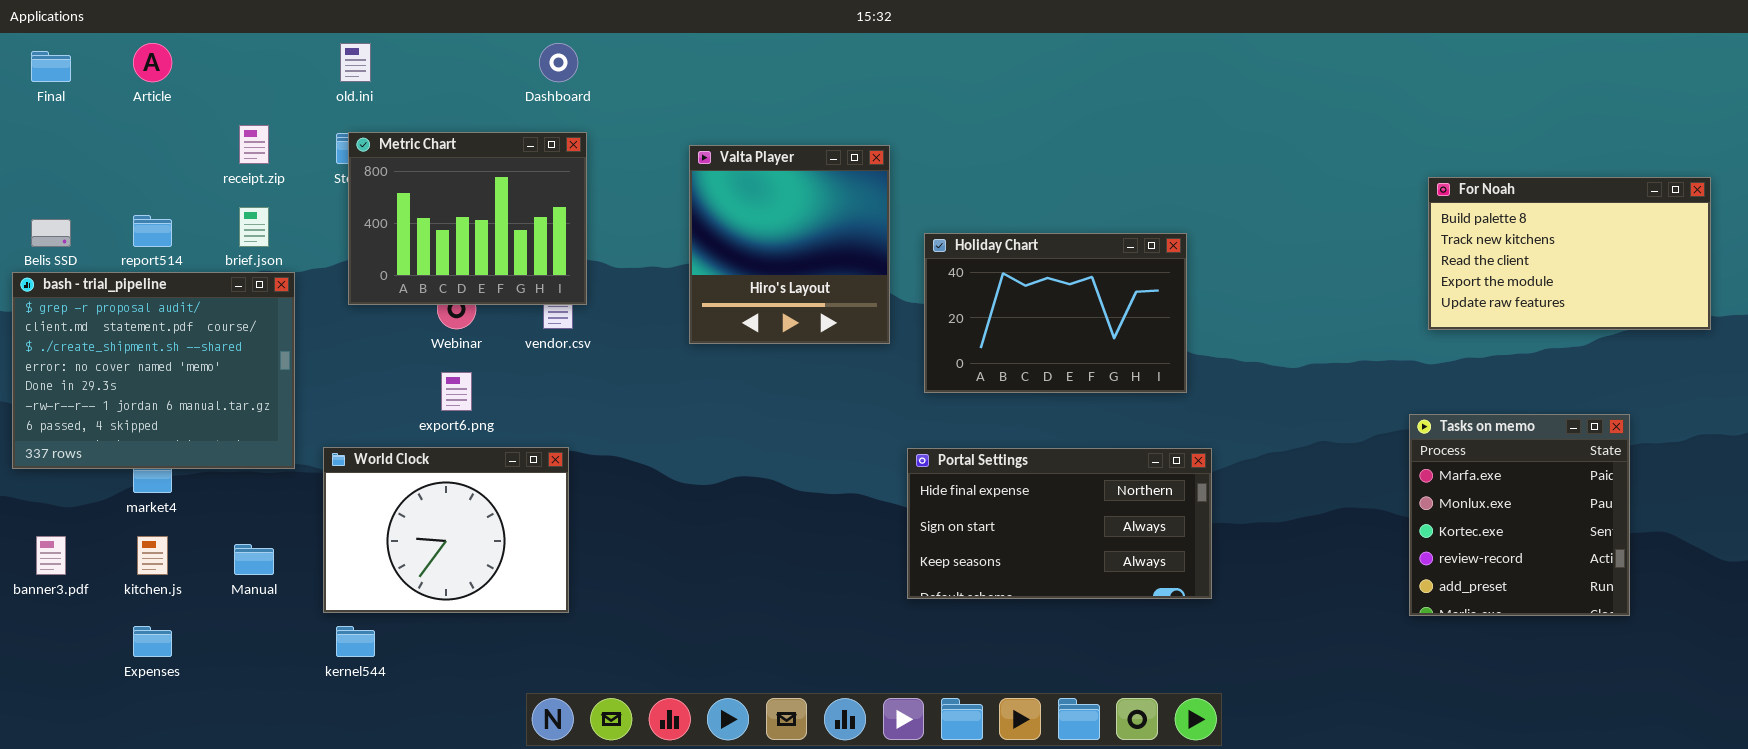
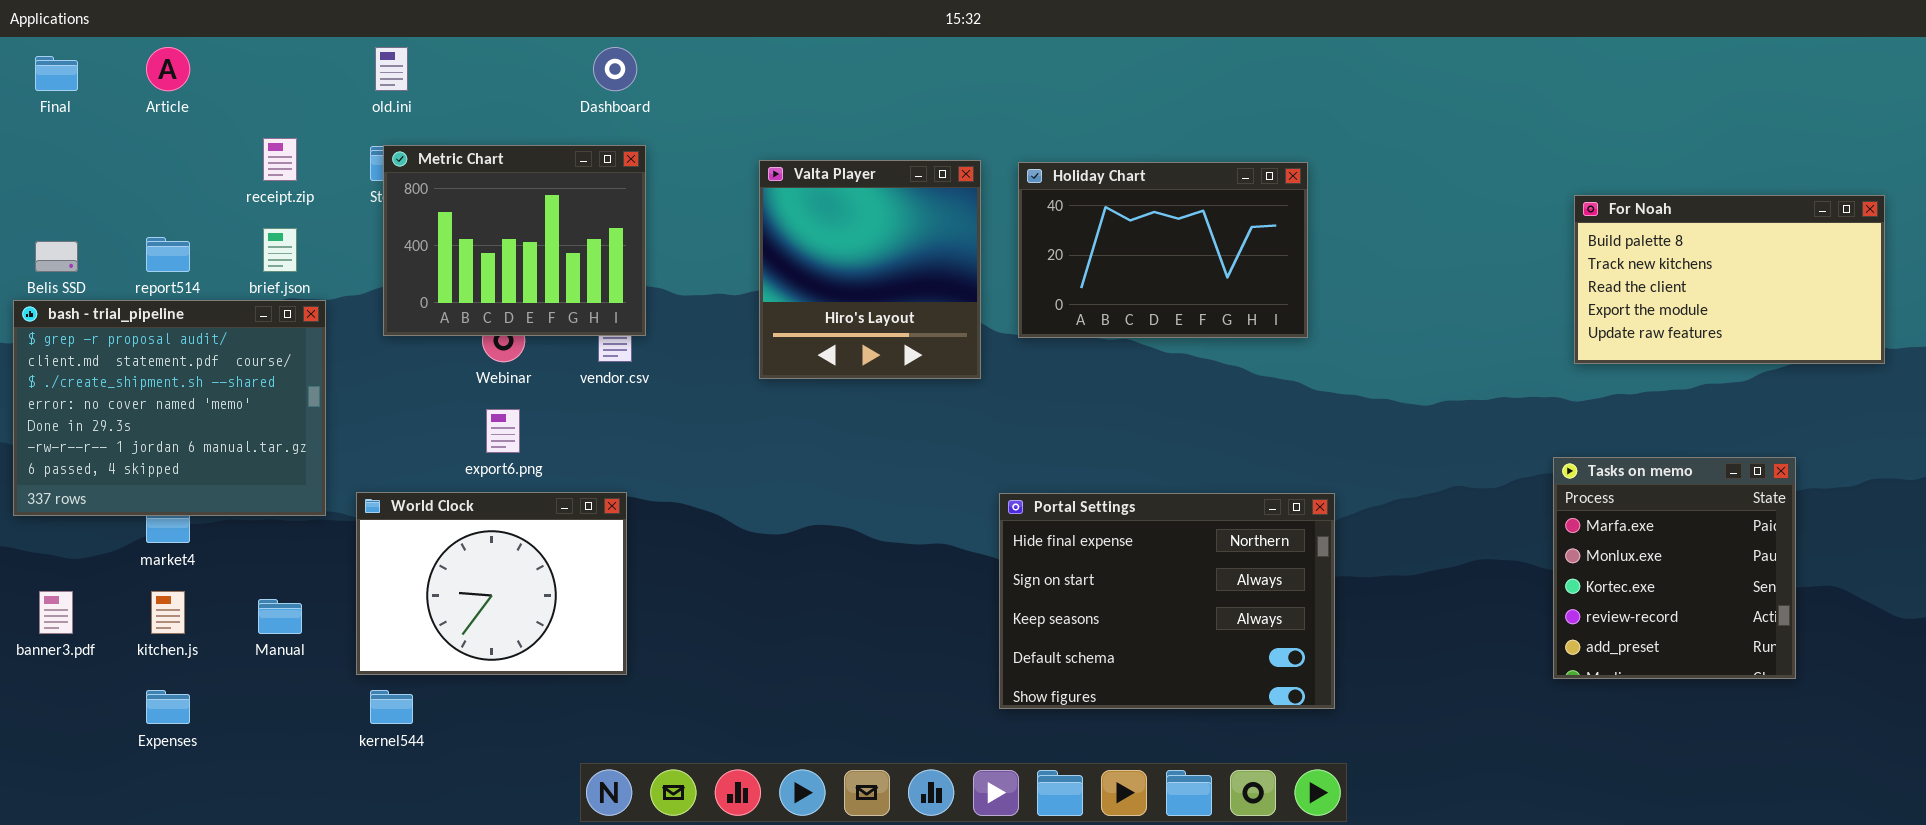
Holiday Chart: [924,233,1187,393] -> [1018,162,1308,338], moved
Portal Settings: [907,448,1212,599] -> [999,493,1335,709], resized

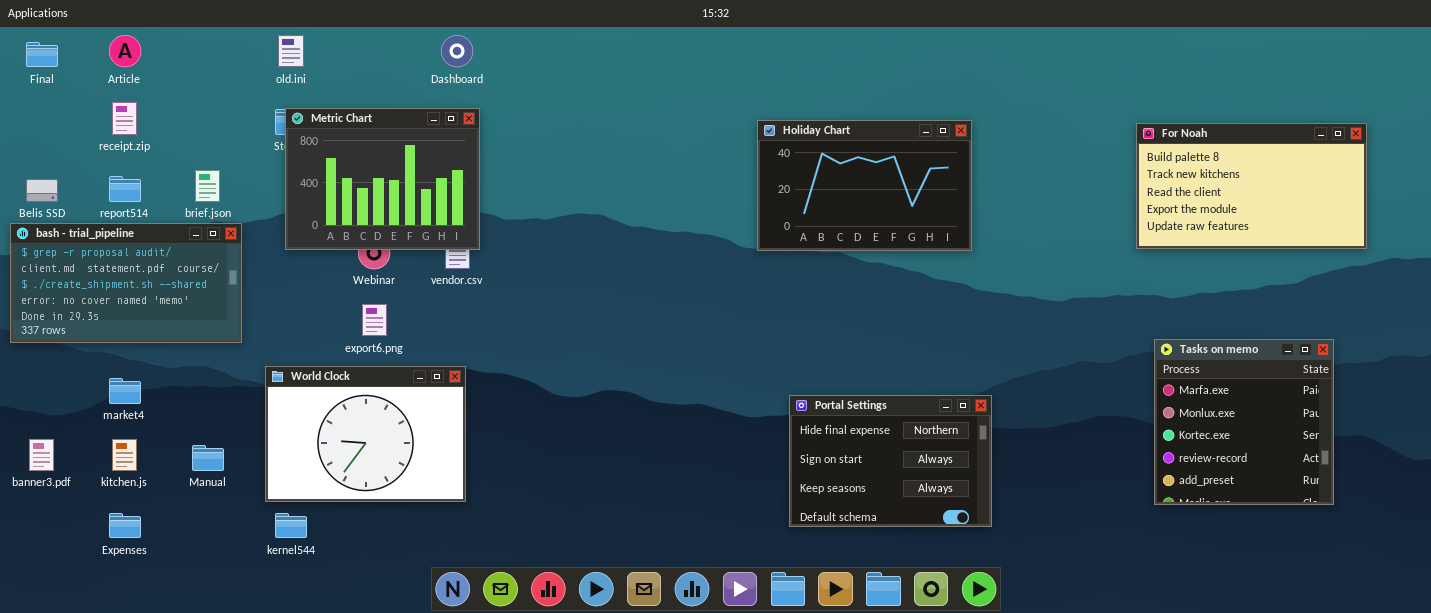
receipt.zip: [263,138,297,181] -> [112,102,137,135], moved
Valta Player: [759,160,981,379] -> none, closed
For Noah: [1574,195,1885,364] -> [1136,123,1367,249], moved
bash - trial_pipeline: [13,300,326,516] -> [10,223,242,343], resized
Portal Settings: [999,493,1335,709] -> [789,395,992,527], resized

